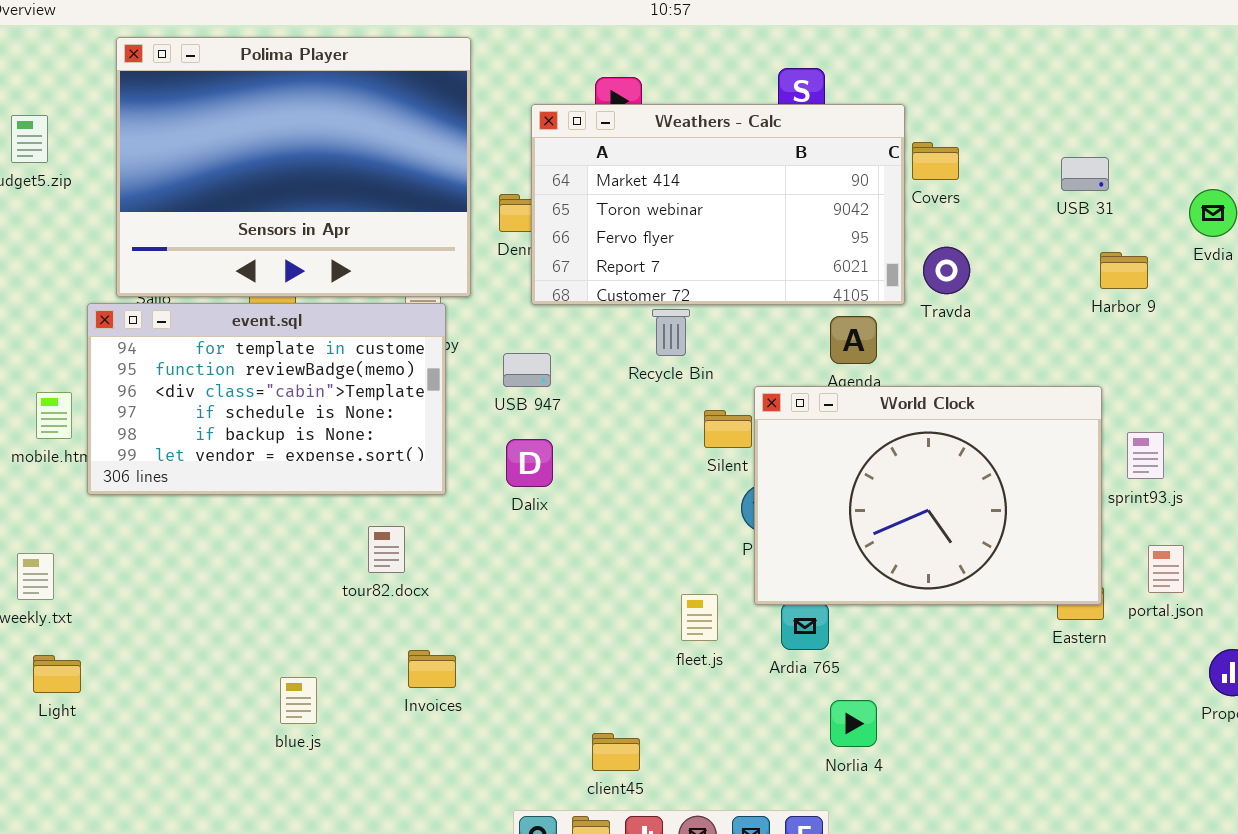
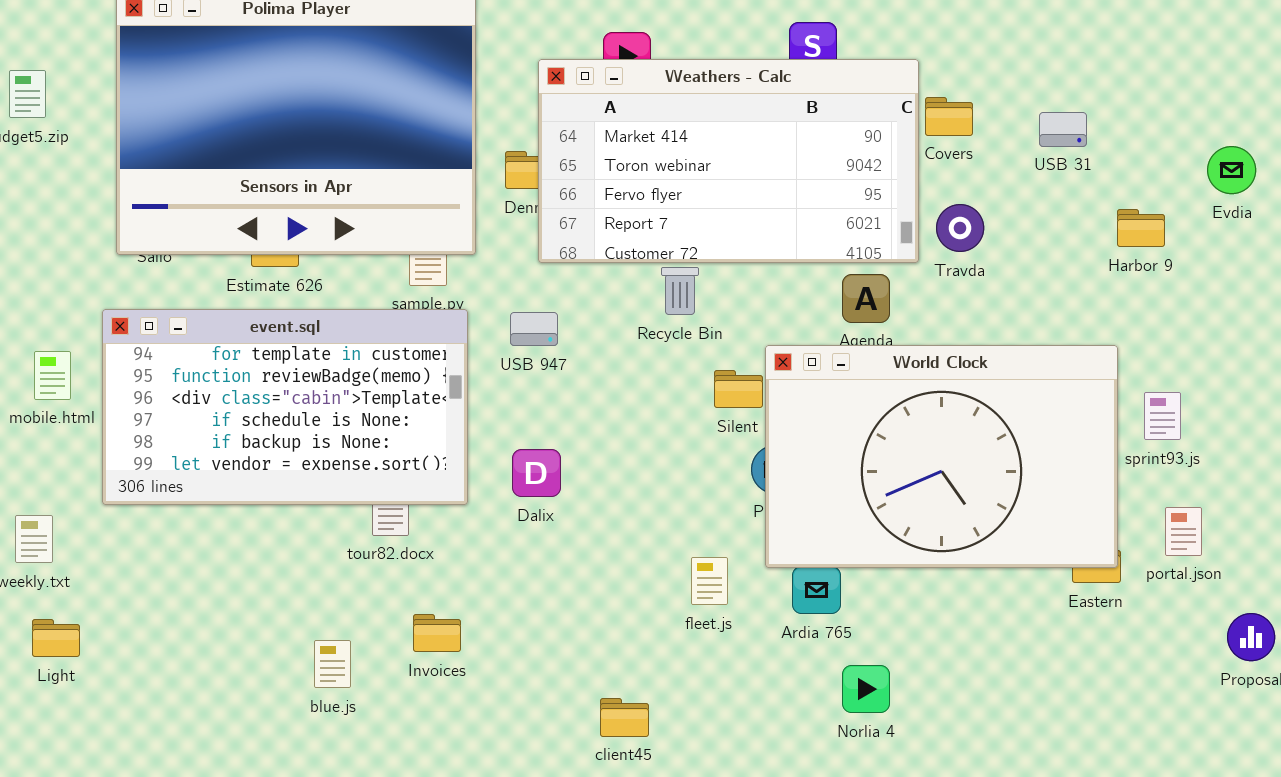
USB 31: [1061,157,1109,191] -> [1039,112,1087,147], moved
event.sql: [87,303,446,495] -> [102,309,468,505], moved
Dalix: [506,439,553,487] -> [512,449,561,497], moved
blue.js: [280,677,317,724] -> [314,640,351,688], moved

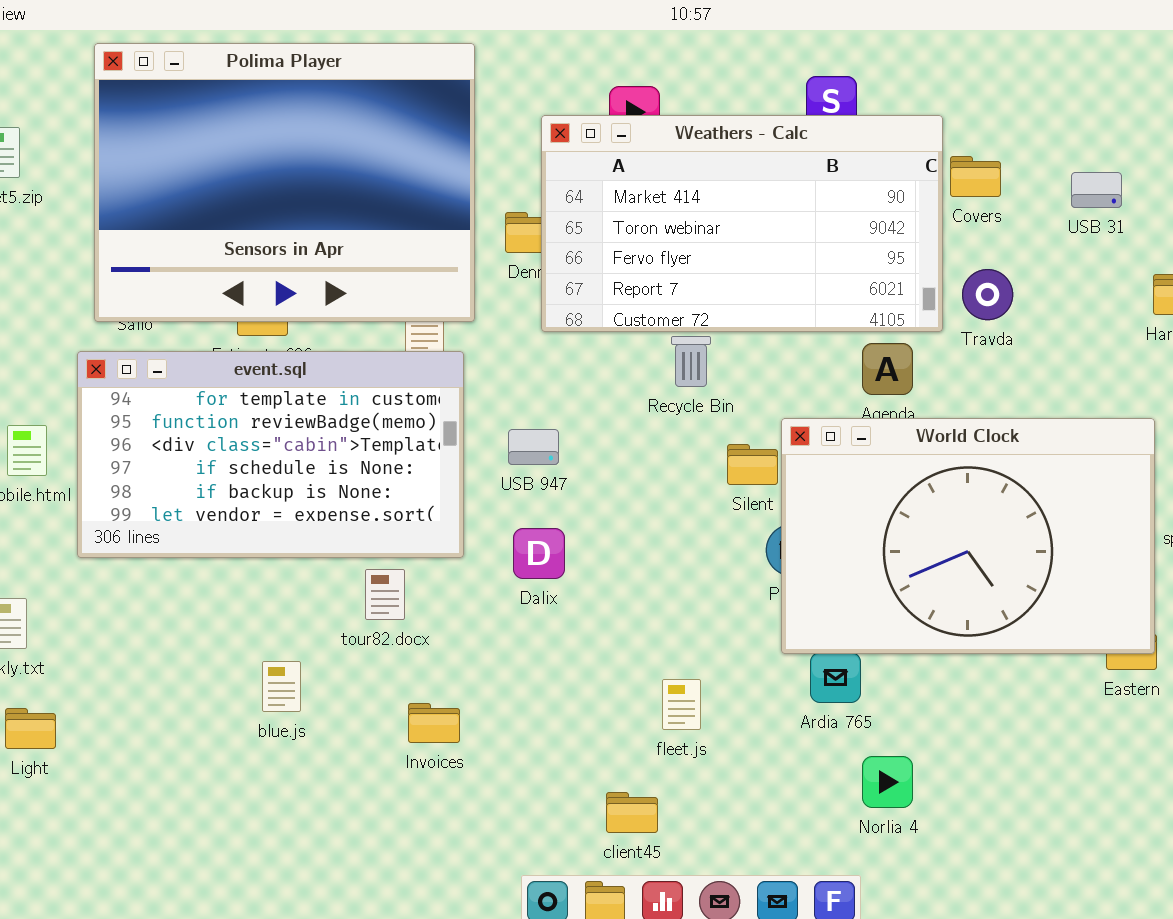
event.sql: [102,309,468,505] -> [77,351,464,558], moved
USB 947: [510,312,558,346] -> [508,429,559,465], moved
fleet.js: [691,557,728,605] -> [662,679,701,730], moved
blue.js: [314,640,351,688] -> [262,661,301,712], moved

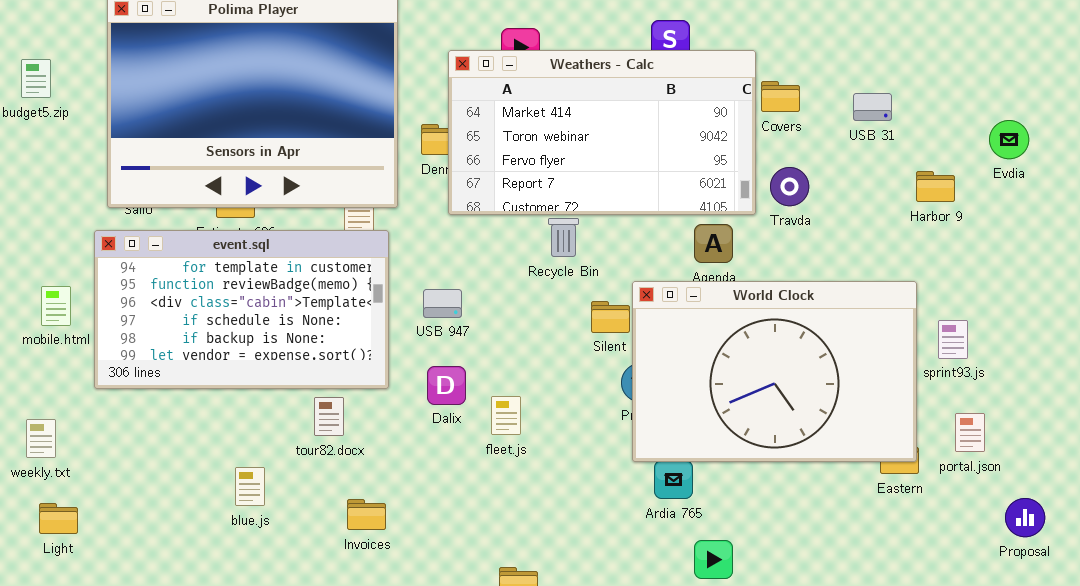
fleet.js: [662,679,701,730] -> [491,396,521,435], moved

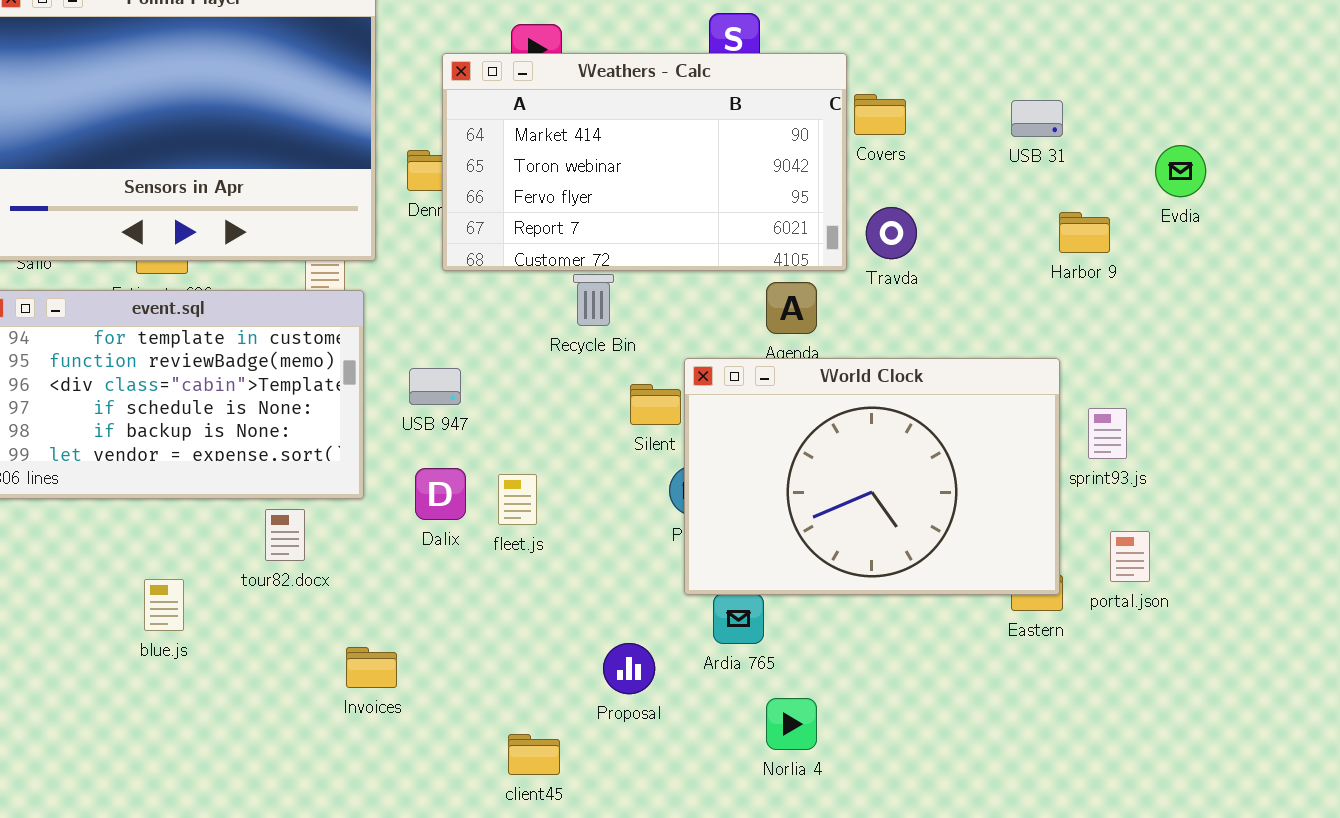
USB 31: [853,93,892,121] -> [1011,100,1063,137], moved
fleet.js: [491,396,521,435] -> [498,474,537,525], moved
blue.js: [235,467,265,506] -> [144,579,184,631], moved
Proposal: [1005,498,1045,537] -> [603,643,655,694], moved
Invoices: [347,499,386,530] -> [346,647,397,688], moved

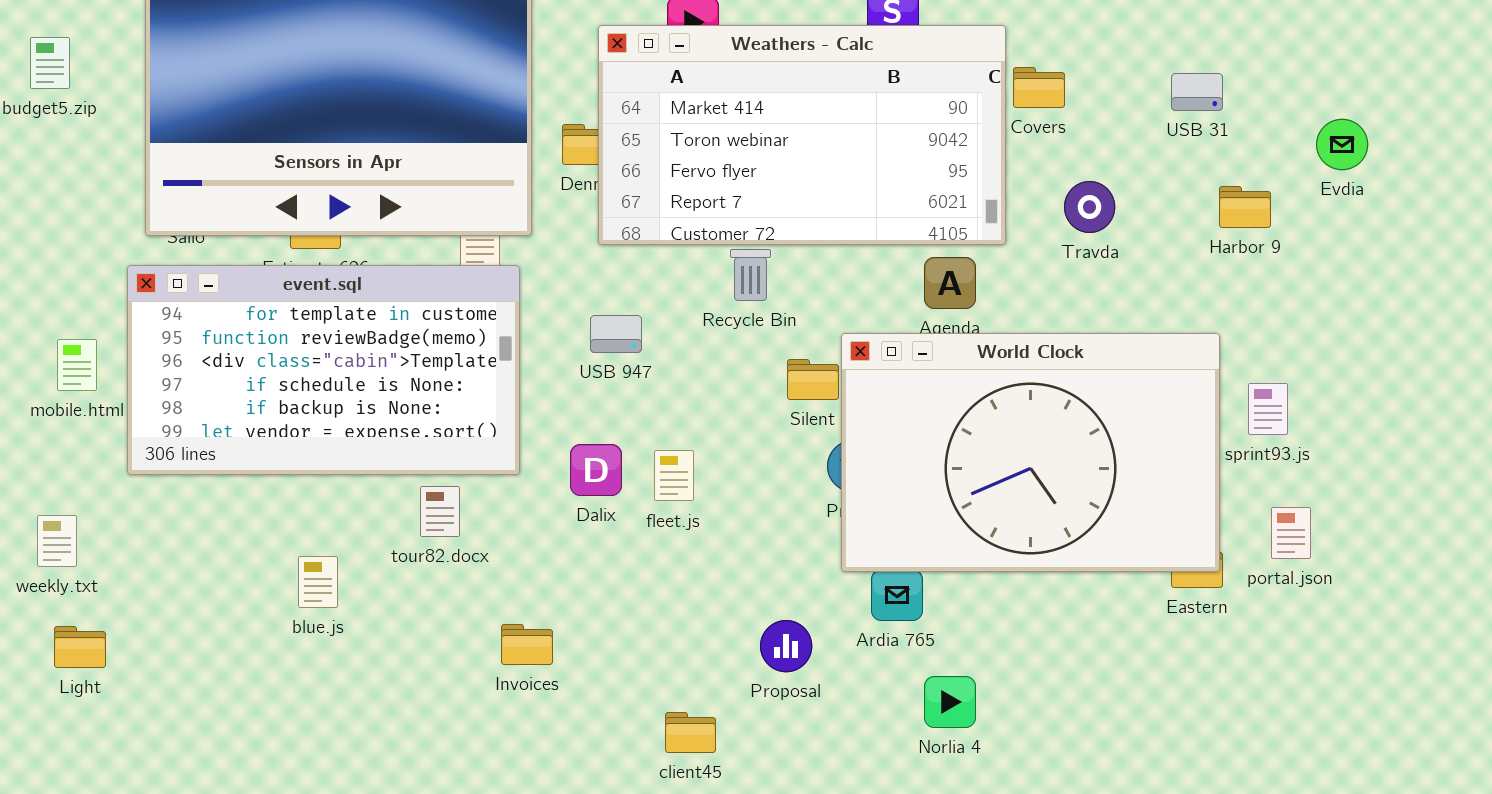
Travda: [866,207,917,259] -> [1064,181,1115,233], moved
USB 947: [409,368,461,405] -> [590,315,642,353], moved

